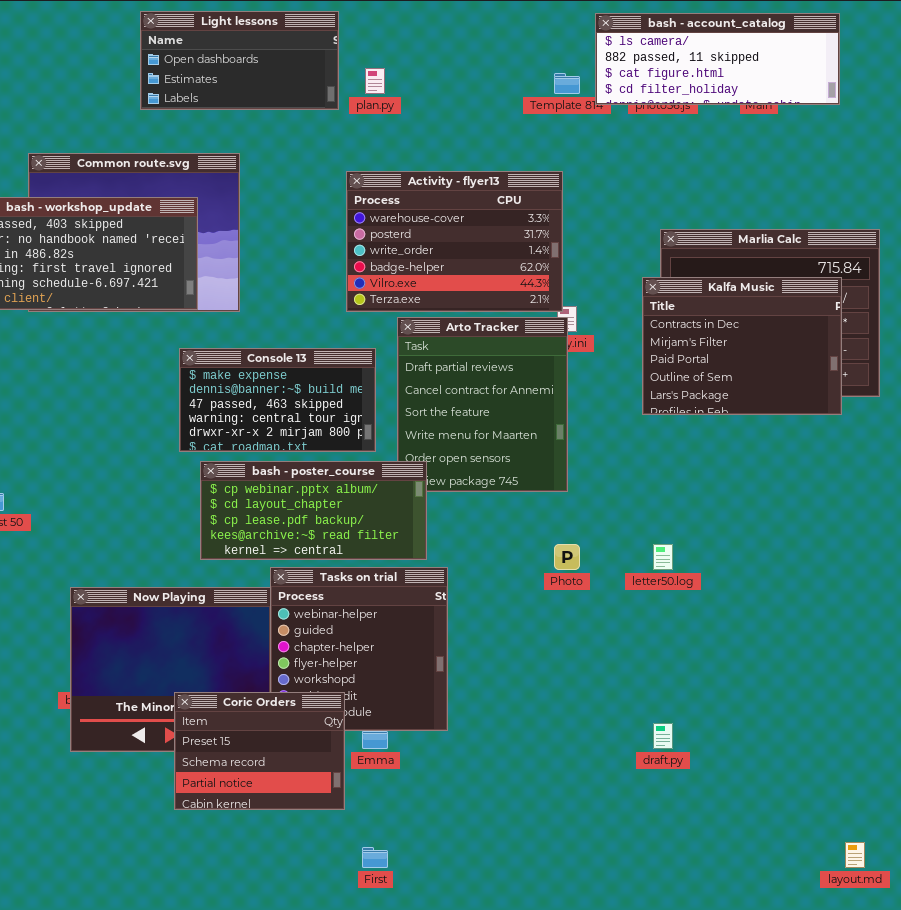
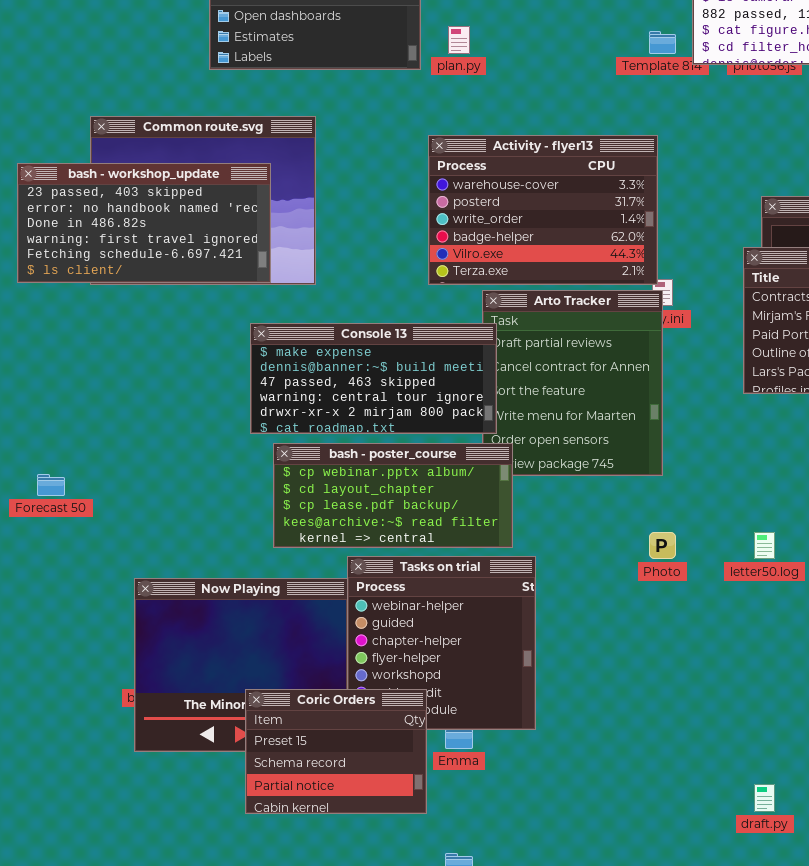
Console 13: [179,348,376,452] -> [250,323,497,434], resized
draft.py: [653,723,673,749] -> [754,784,775,812], moved

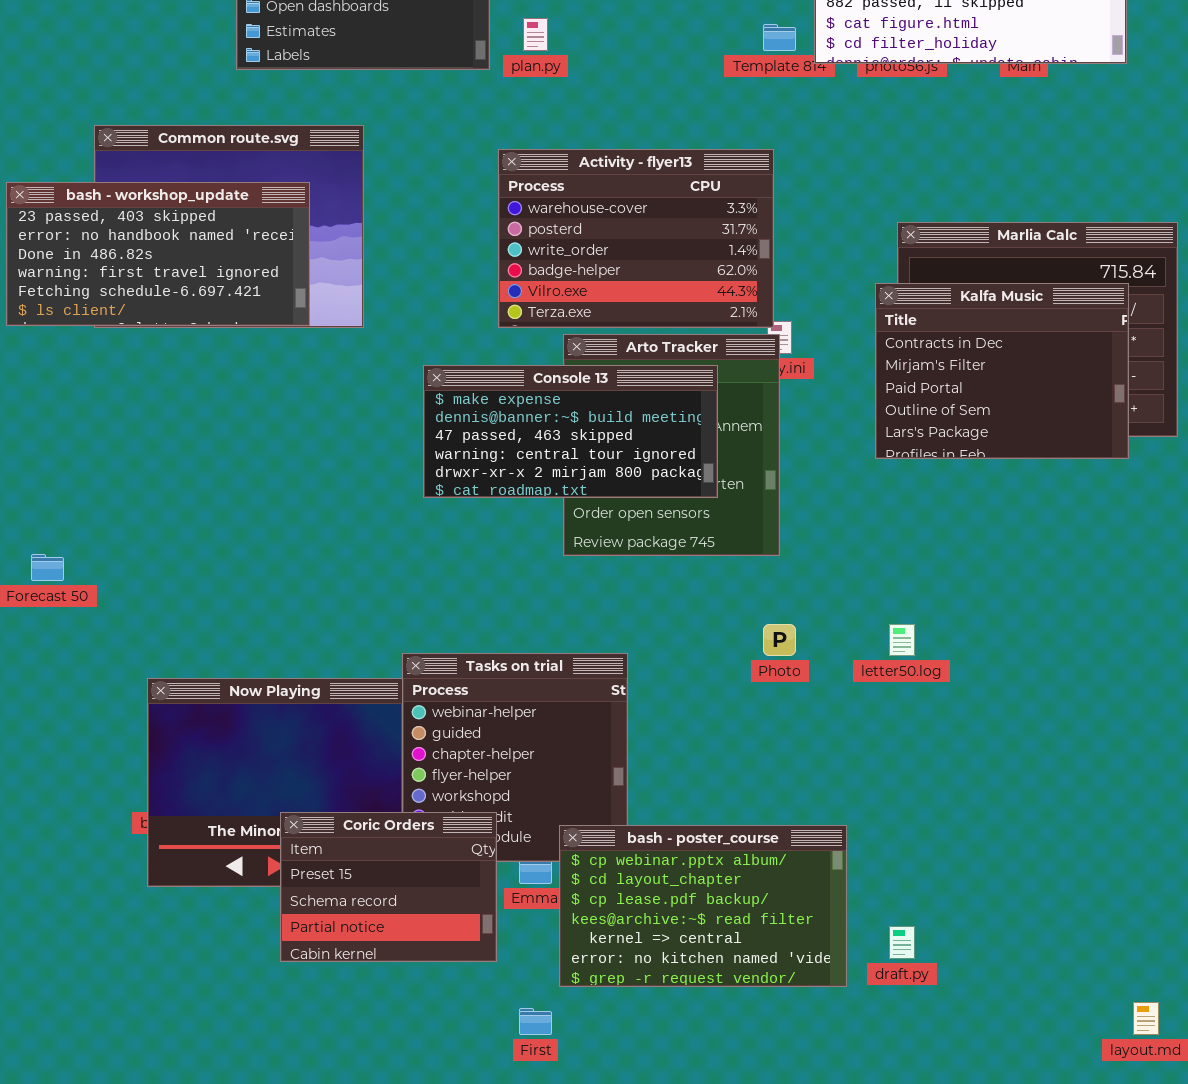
Console 13: [250,323,497,434] -> [423,365,718,498], moved
bash - poster_course: [273,443,513,548] -> [559,825,847,987], moved, resized

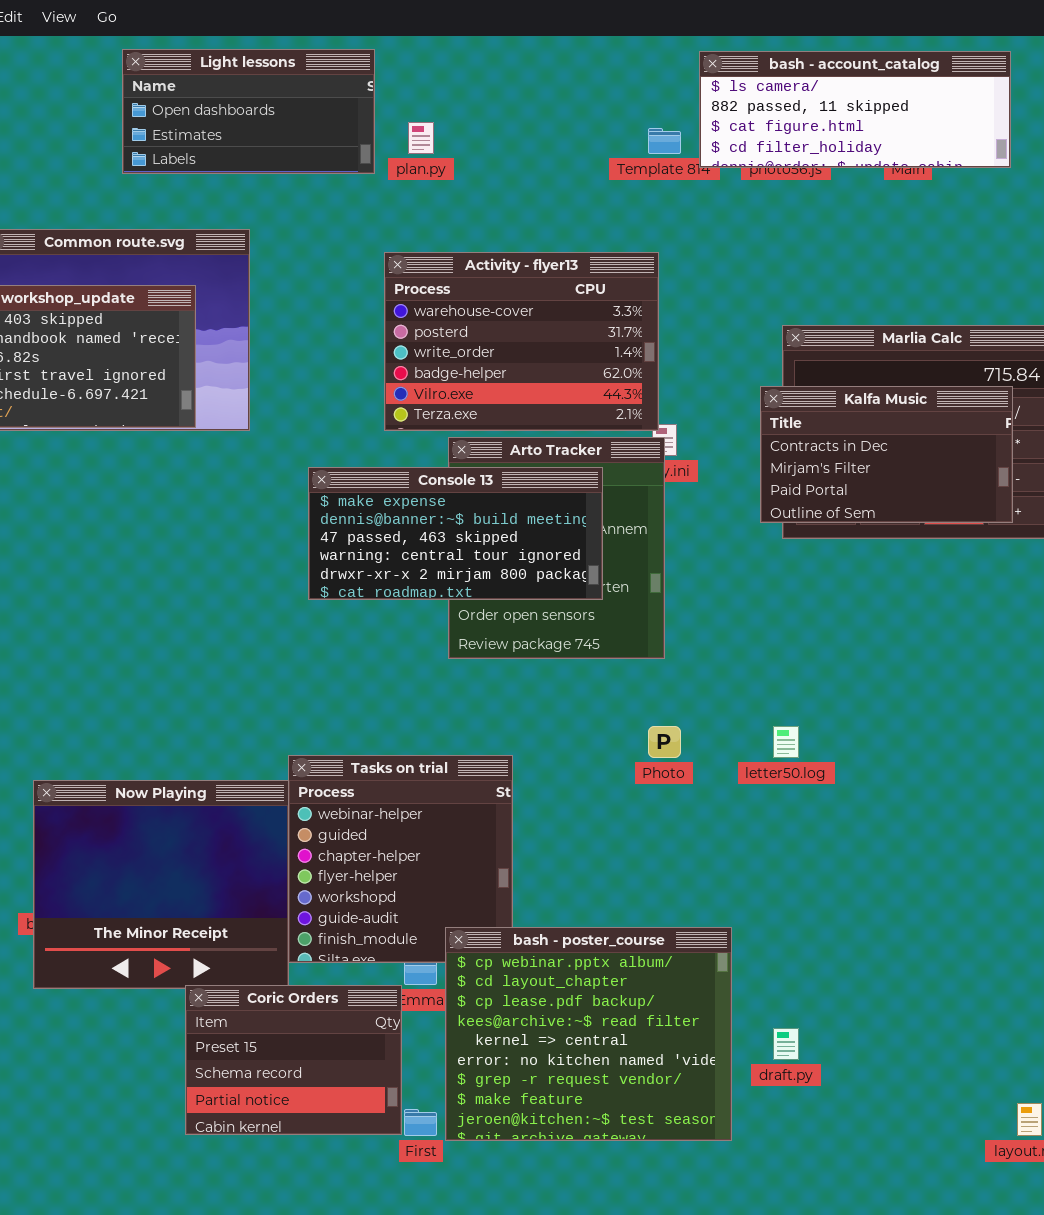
Kalfa Music: [875,283,1129,459] -> [760,386,1013,523], resized
Coric Orders: [280,812,497,962] -> [185,985,402,1135], moved
bash - poster_course: [559,825,847,987] -> [445,927,732,1141], resized

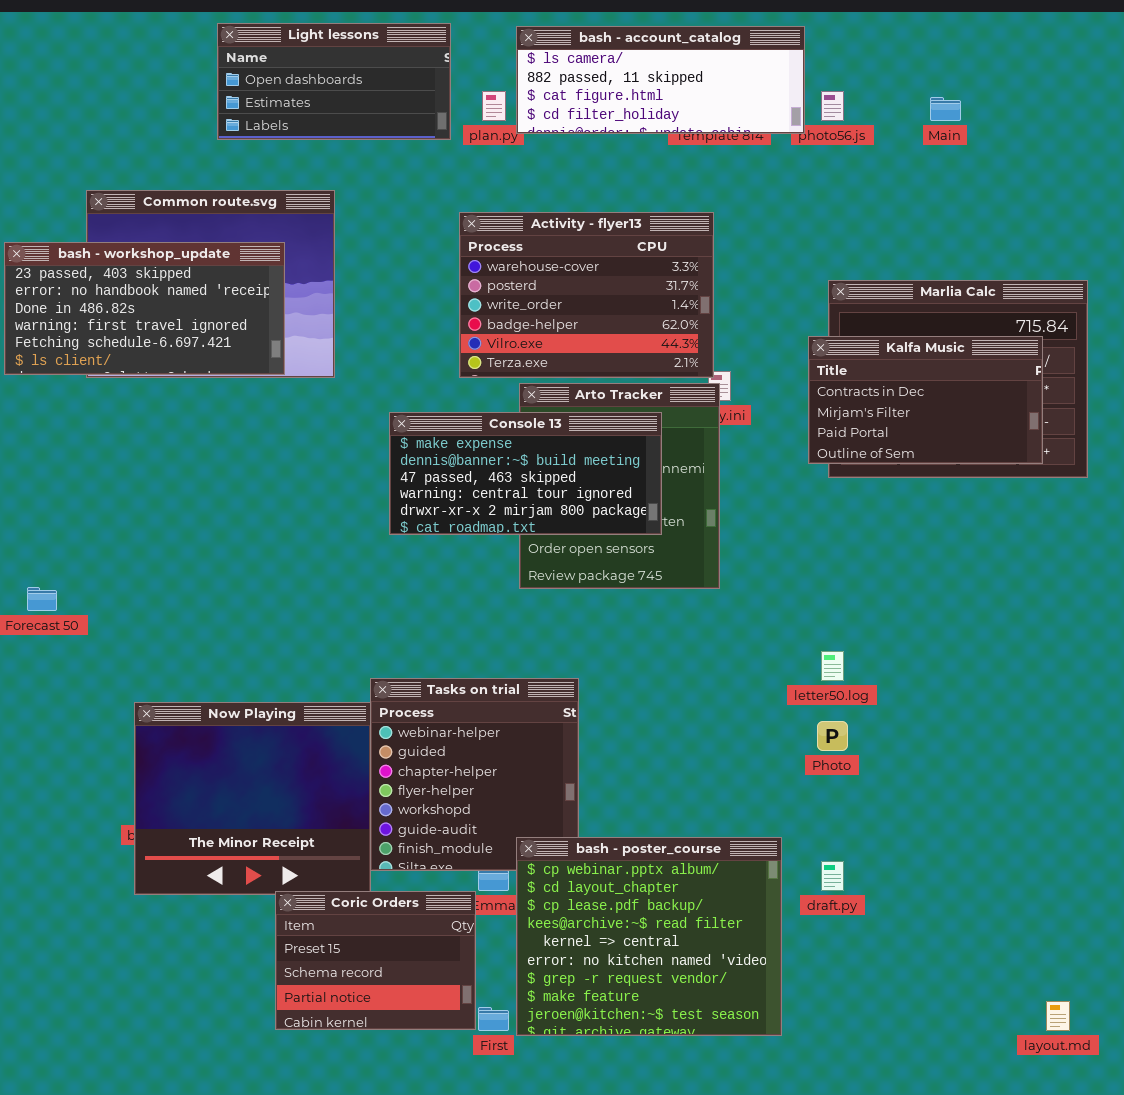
bash - account_catalog: [699,51,1011,168] -> [516,26,805,134], moved
Photo: [648,726,681,758] -> [817,721,848,751], moved
draft.py: [773,1028,799,1060] -> [821,861,844,891], moved

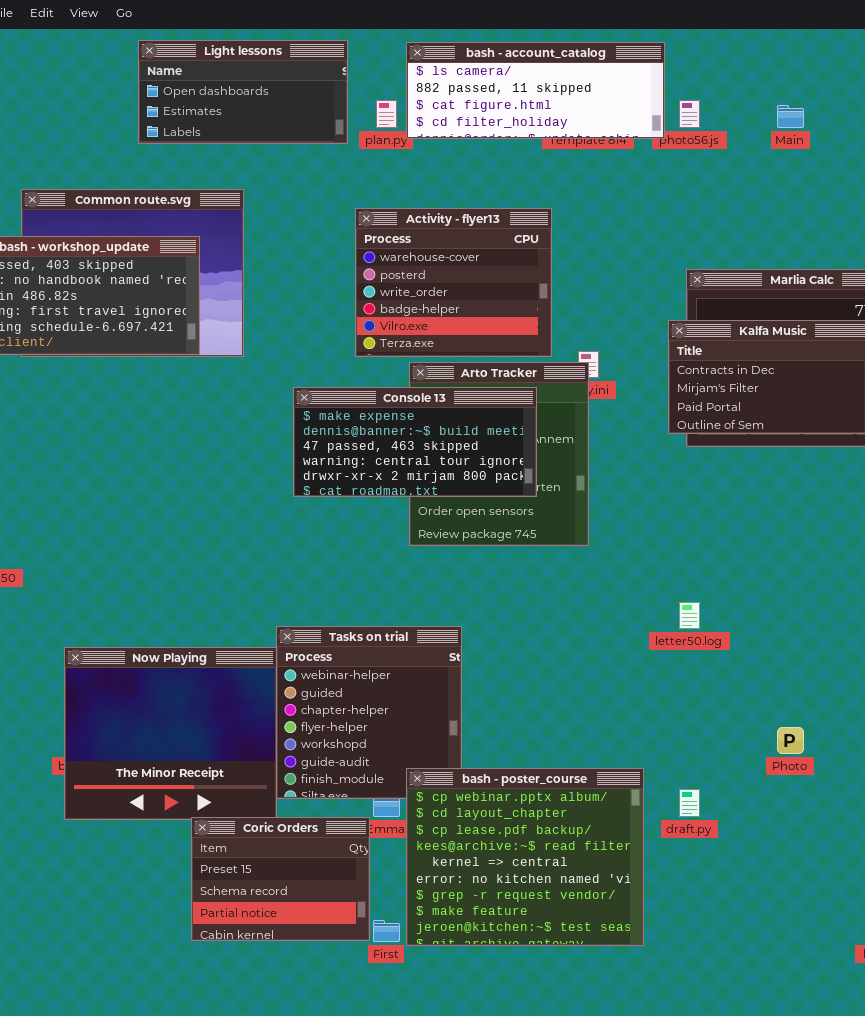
Activity - flyer13: [459,212,714,378] -> [355,208,552,357], resized
Photo: [817,721,848,751] -> [777,727,804,754], moved

